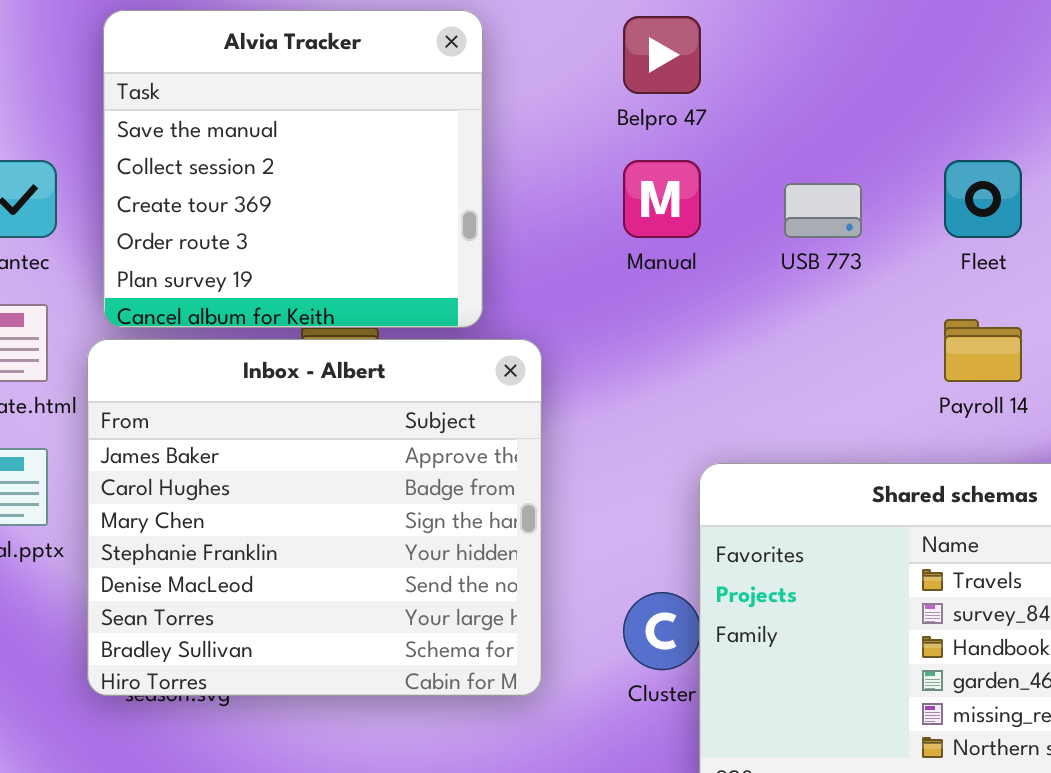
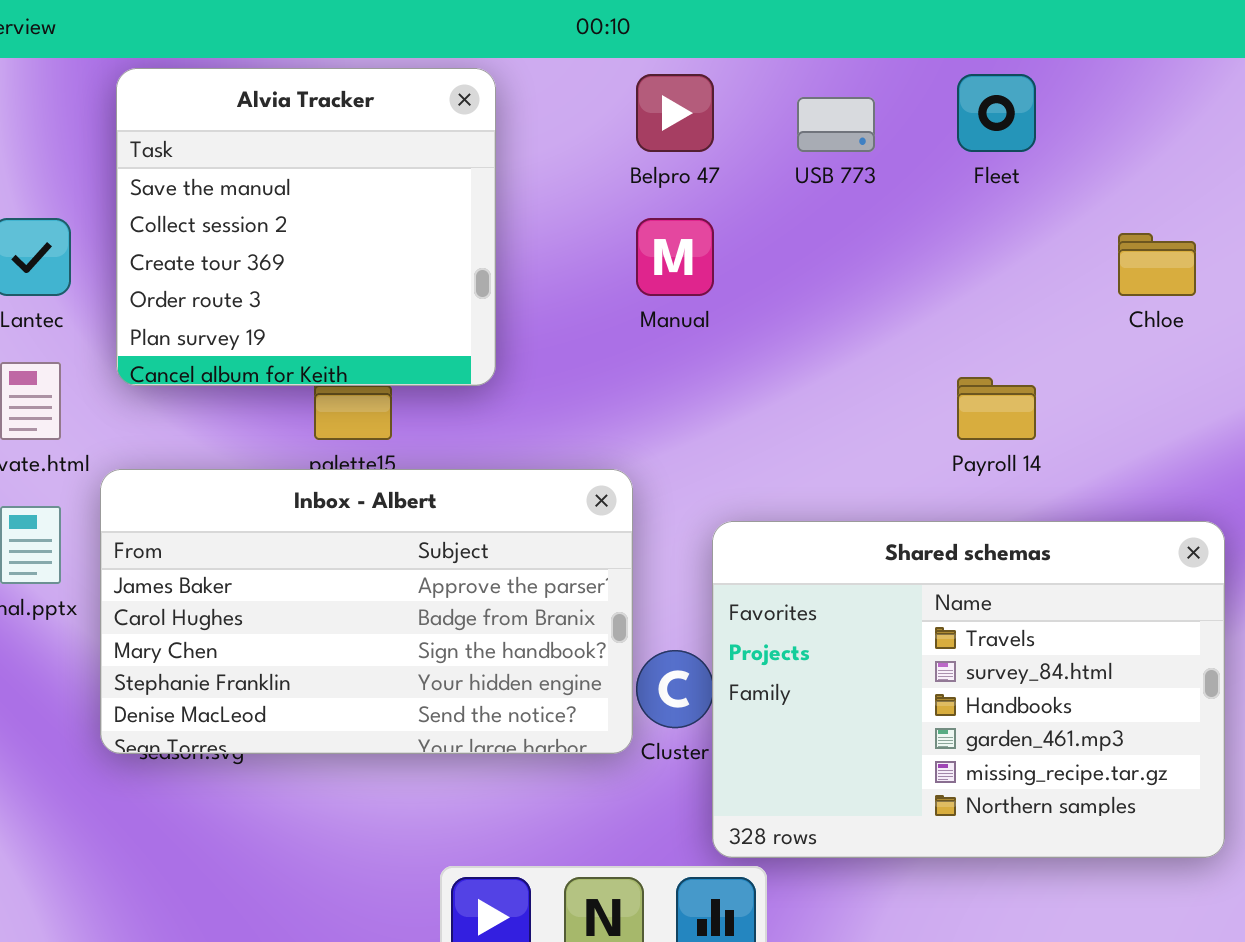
Fleet: [944,160,1022,238] -> [957,74,1036,152], moved
USB 773: [784,183,862,238] -> [797,97,875,152], moved
Inbox - Albert: [87,339,542,696] -> [100,469,633,754], resized

